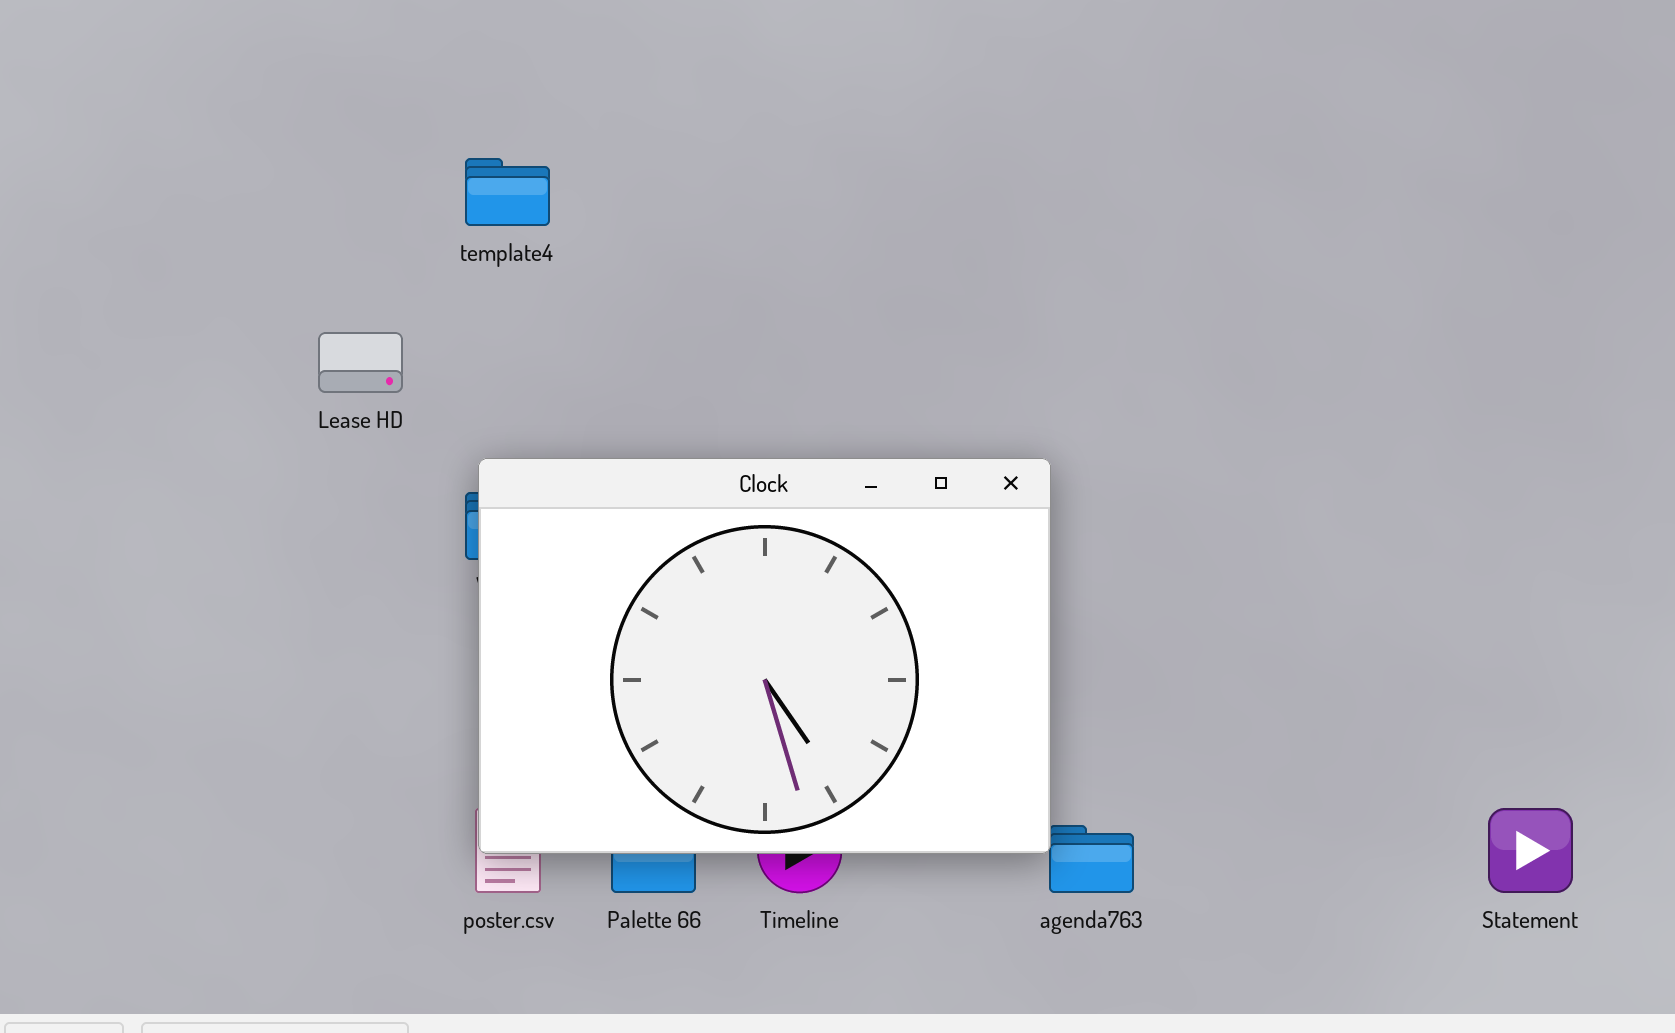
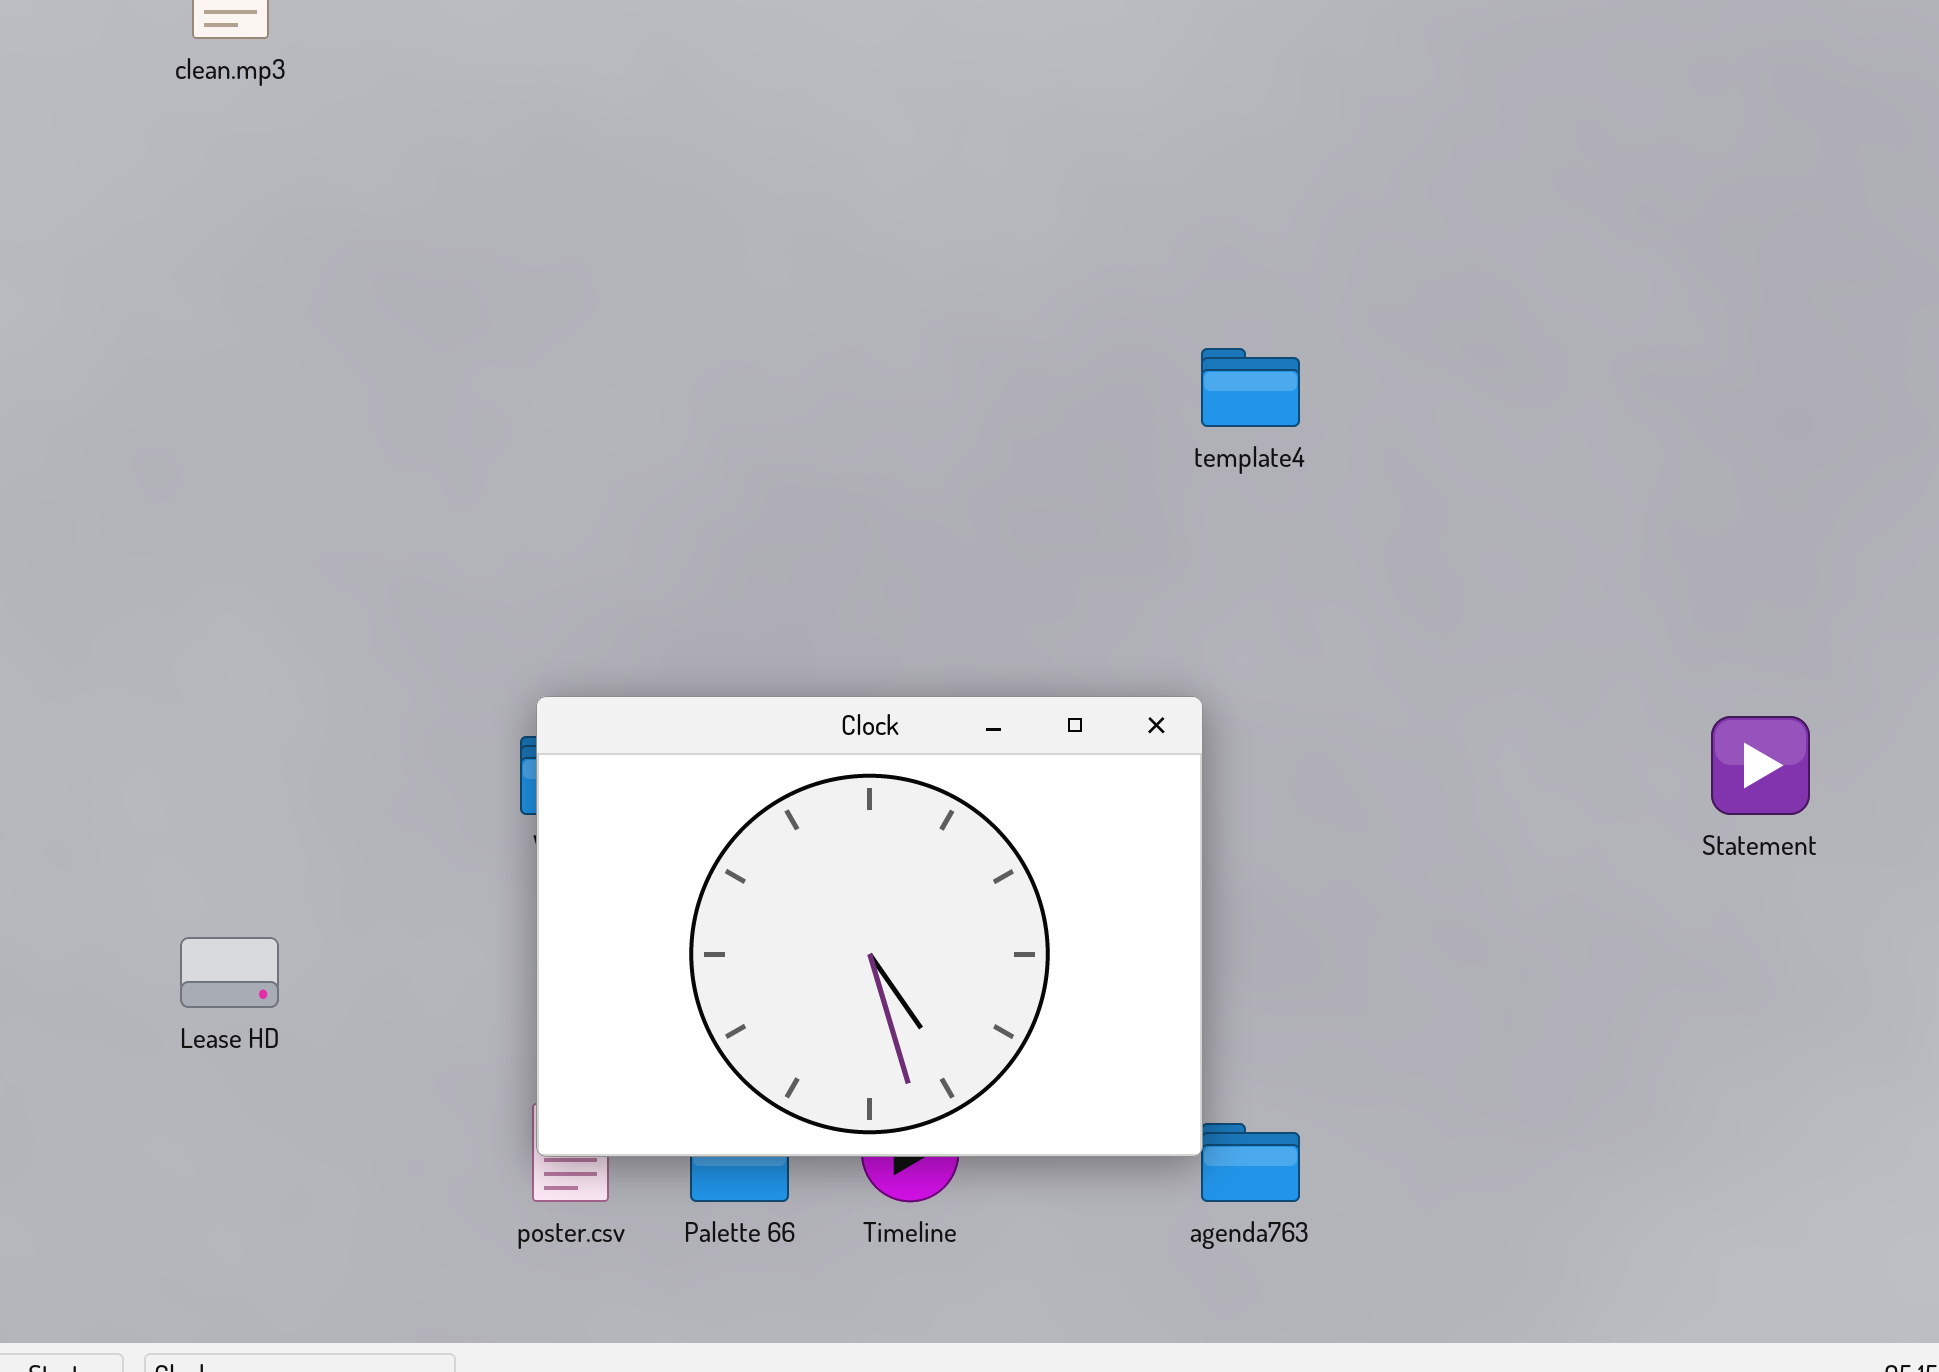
template4: [465,158,550,226] -> [1201,348,1300,427], moved
Lease HD: [318,332,403,393] -> [180,937,279,1008], moved
Statement: [1488,808,1573,893] -> [1711,716,1810,815], moved

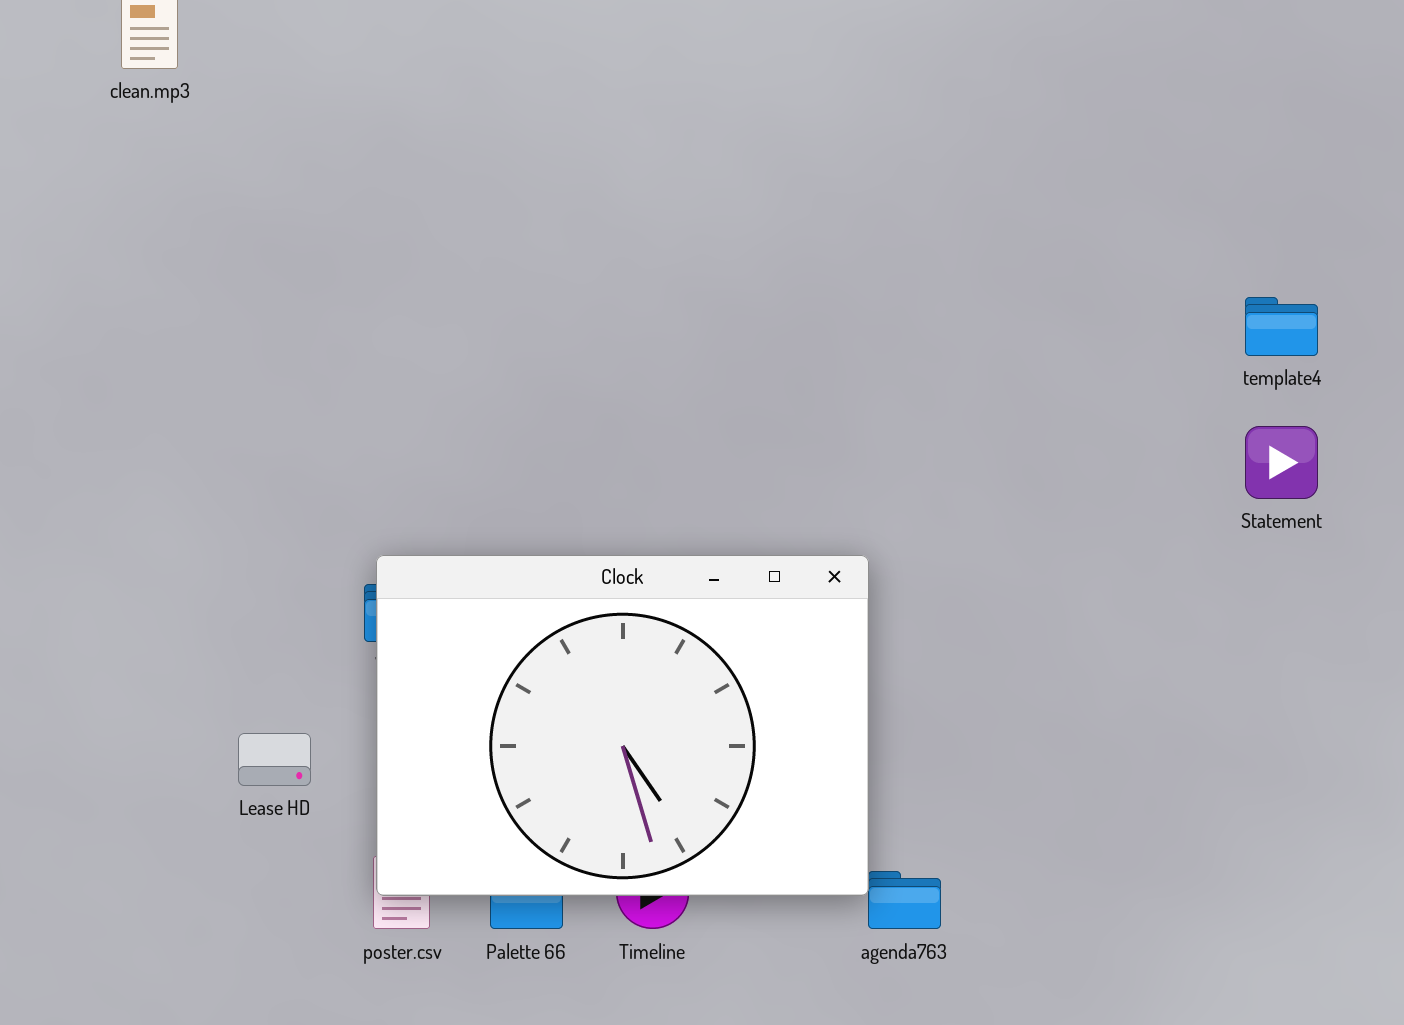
template4: [1201,348,1300,427] -> [1245,297,1318,356], moved
Statement: [1711,716,1810,815] -> [1245,426,1318,499], moved
Lease HD: [180,937,279,1008] -> [238,733,311,786], moved

